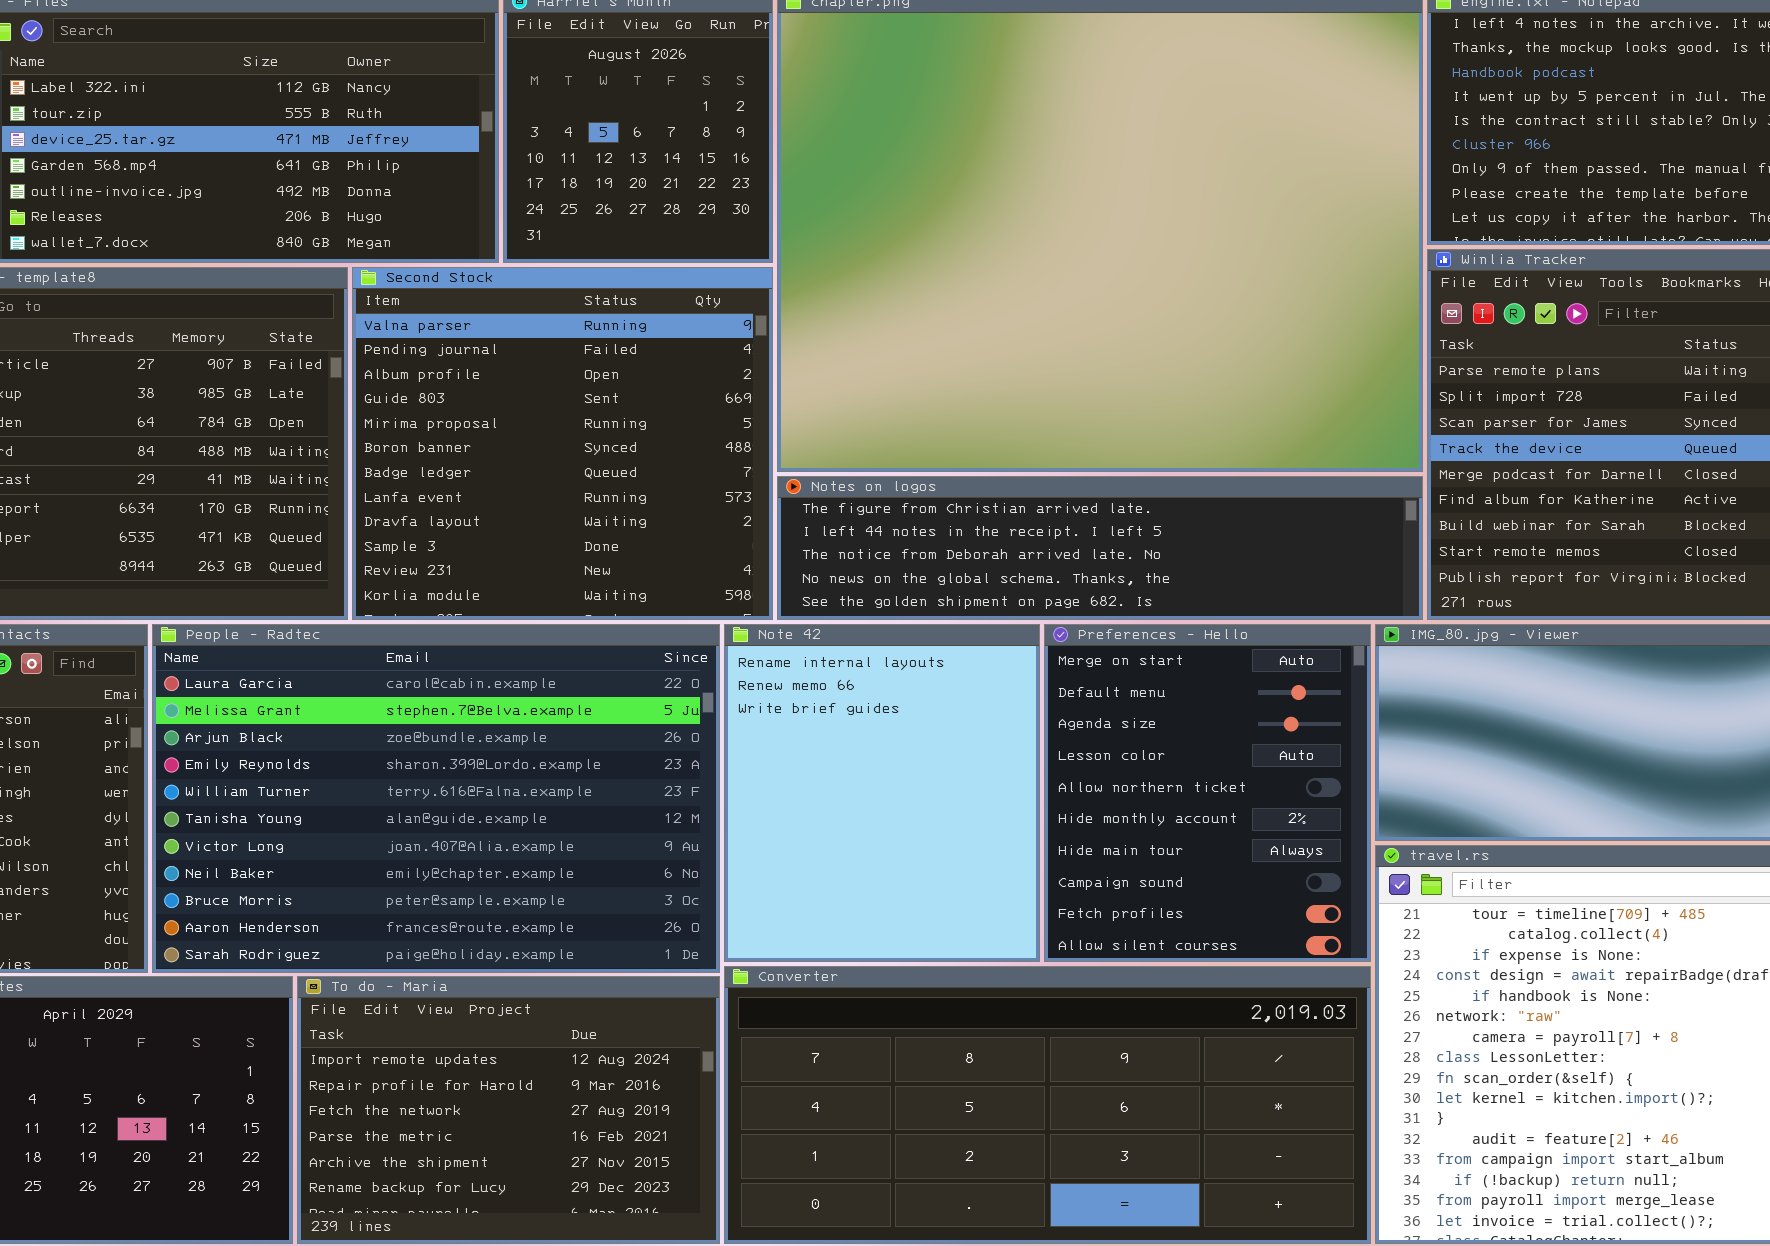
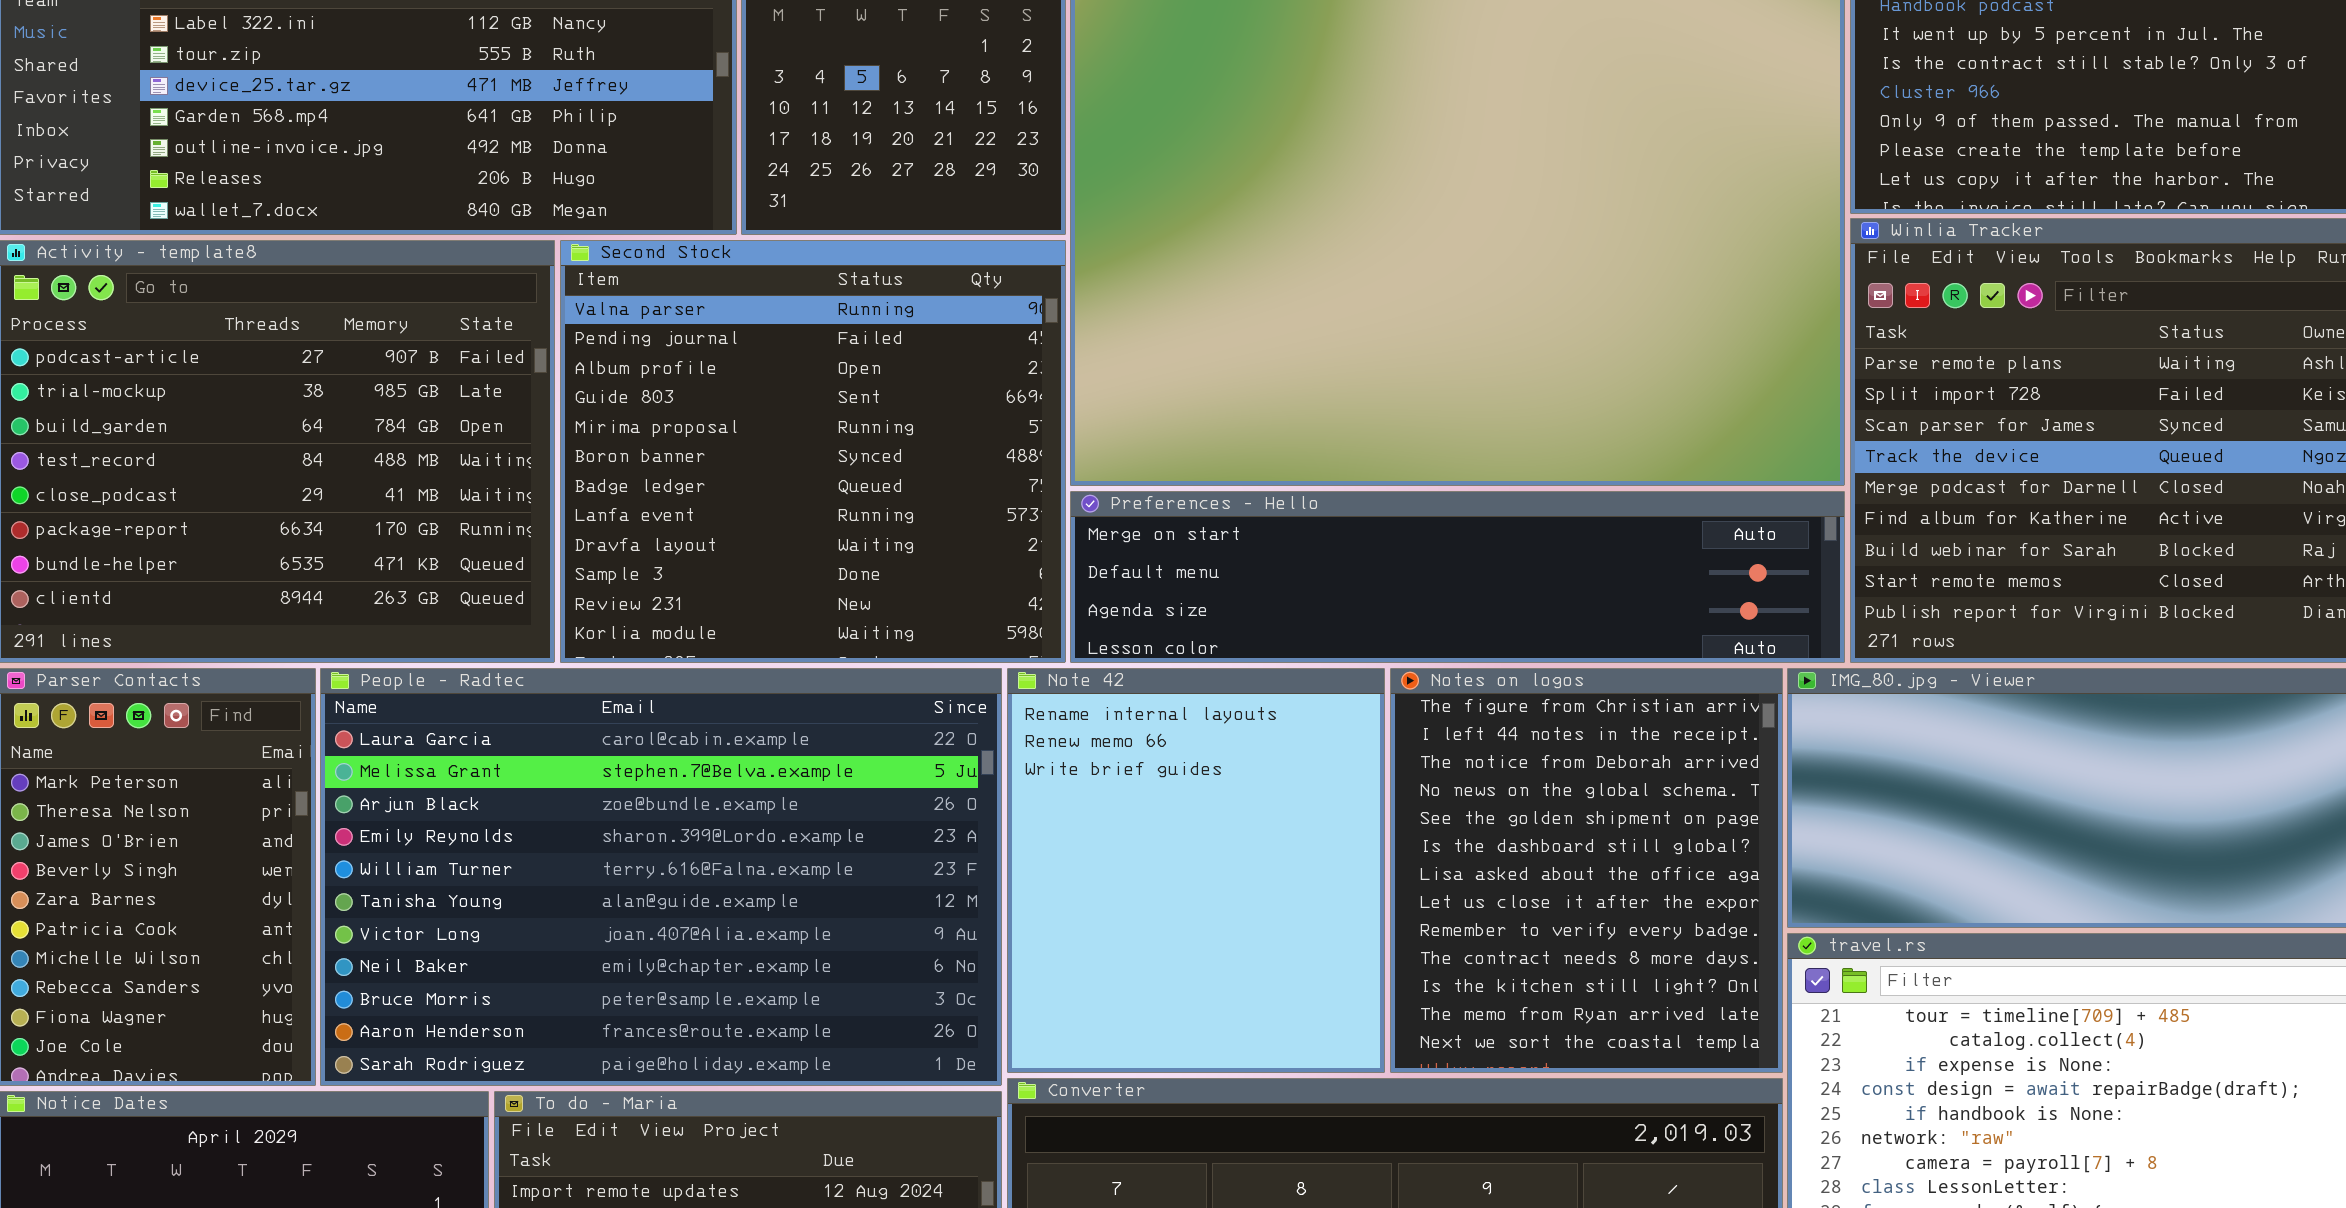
Notes on logos: [777,476,1423,620] -> [1390,668,1783,1073], moved, resized
Preferences - Hello: [1044,624,1371,962] -> [1070,491,1845,663], moved, resized

